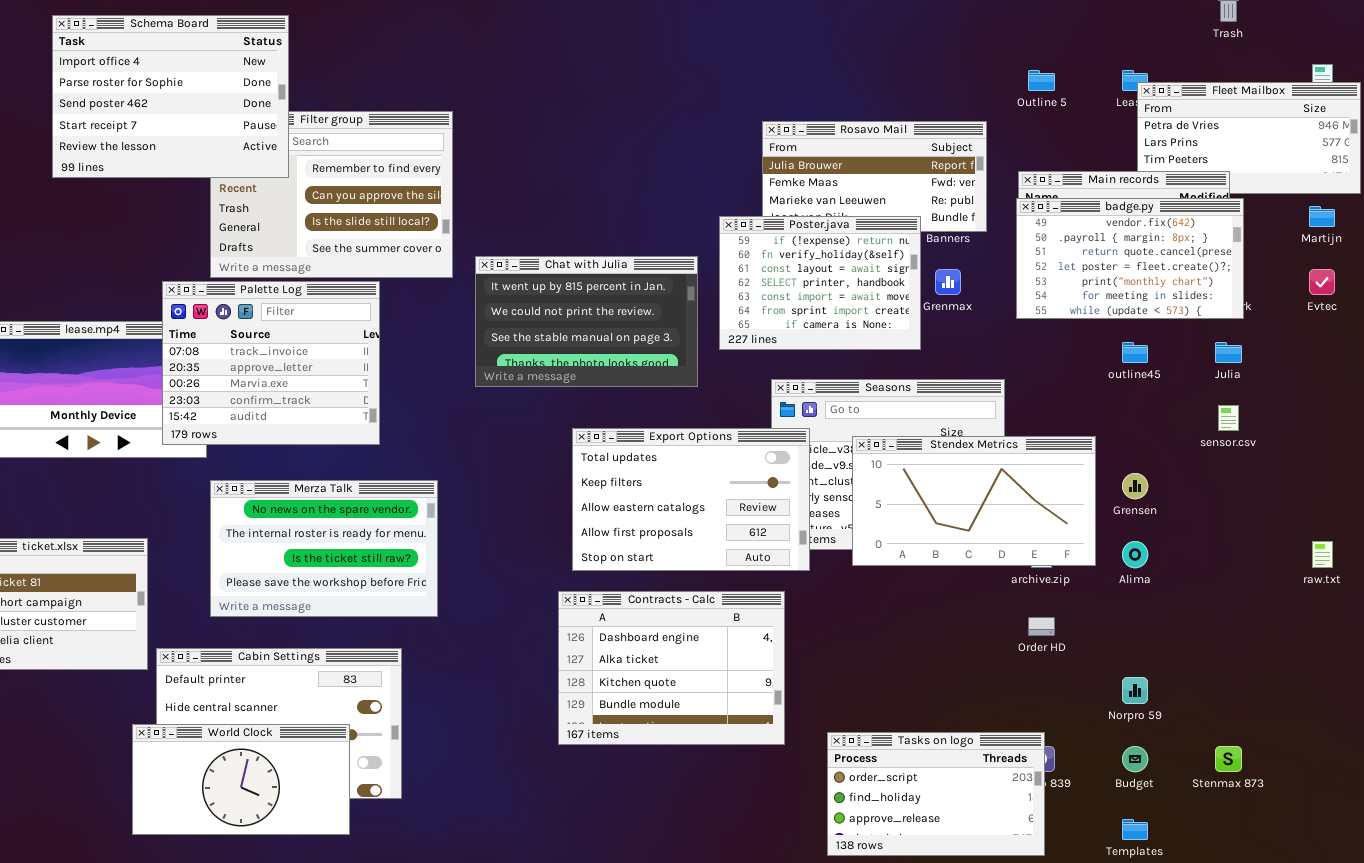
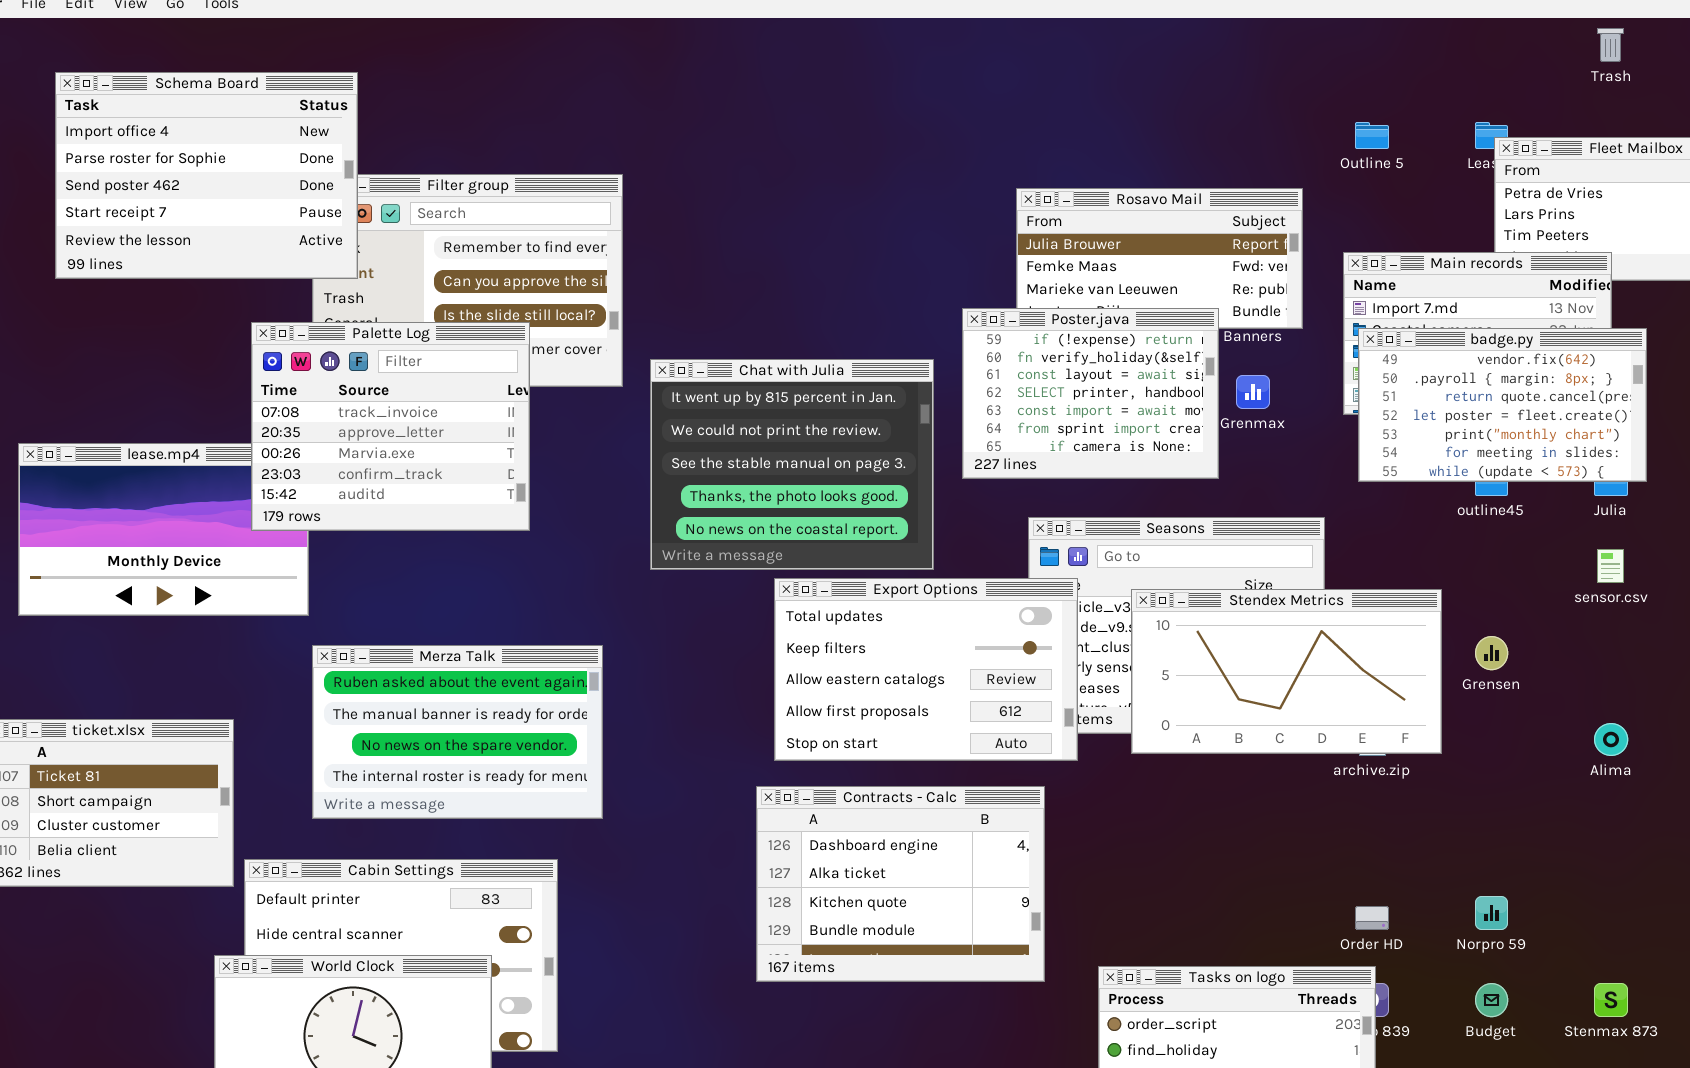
Schema Board: [52,15,289,178] -> [55,72,358,279], moved
badge.py: [1016,198,1244,319] -> [1358,328,1647,482], moved
Chat with Julia: [475,256,698,387] -> [650,359,934,570], resized
Palette Log: [162,281,380,445] -> [251,322,530,531], moved
Merza Talk: [210,480,438,617] -> [312,645,603,819], scrolled up 2 rows
Alima: [1122,541,1148,568] -> [1594,723,1628,756], moved
Order HD: [1028,617,1055,636] -> [1355,906,1389,930], moved

